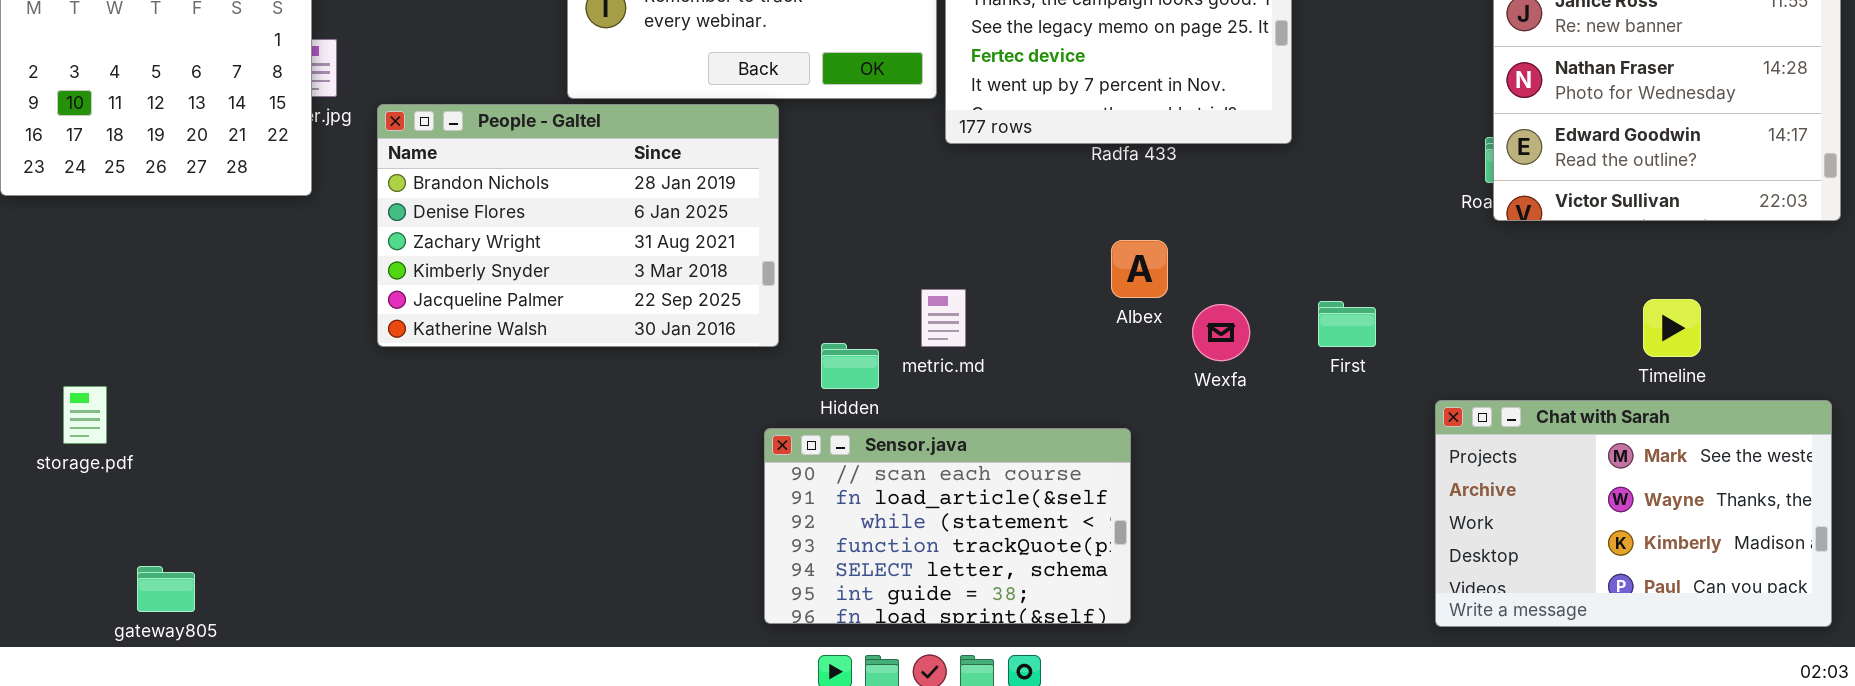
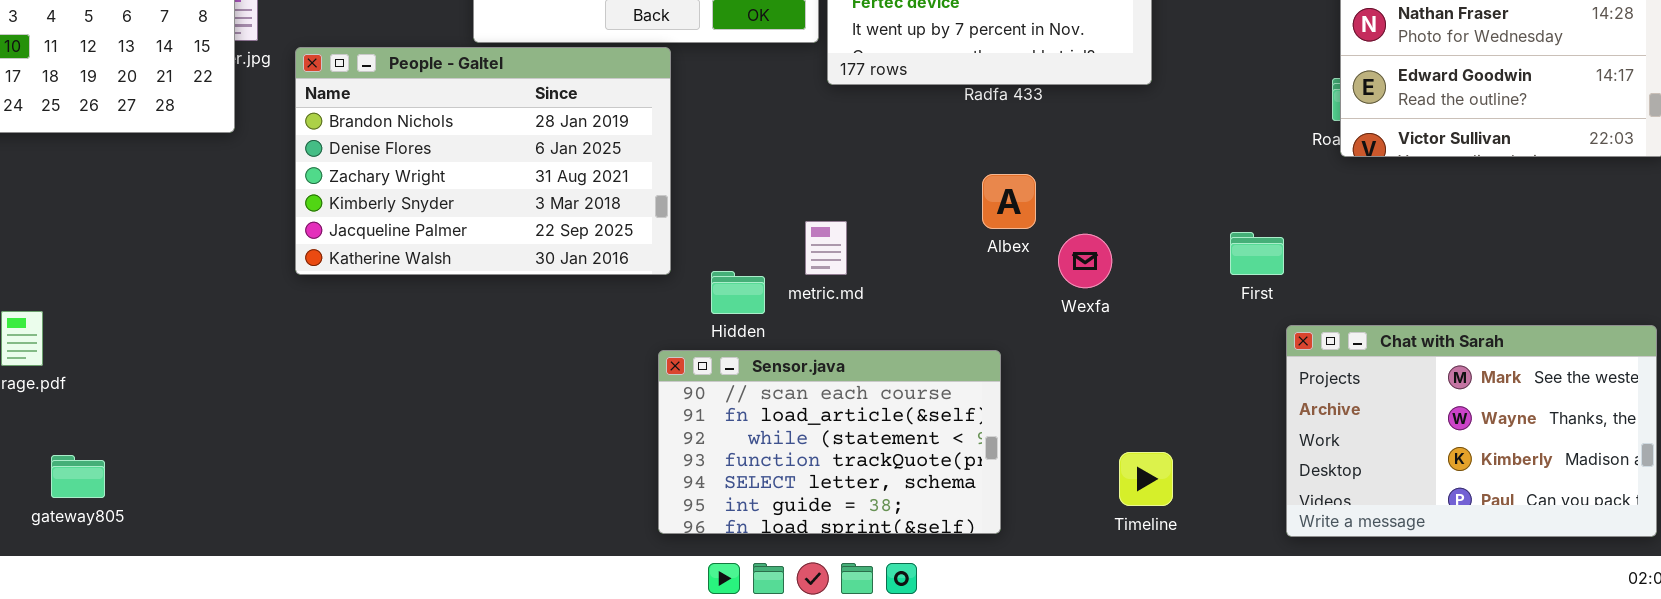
Timeline: [1643,299,1701,357] -> [1119,452,1173,506], moved
First: [1318,301,1376,347] -> [1230,232,1284,275], moved
gateway805: [137,566,195,612] -> [51,455,105,498], moved

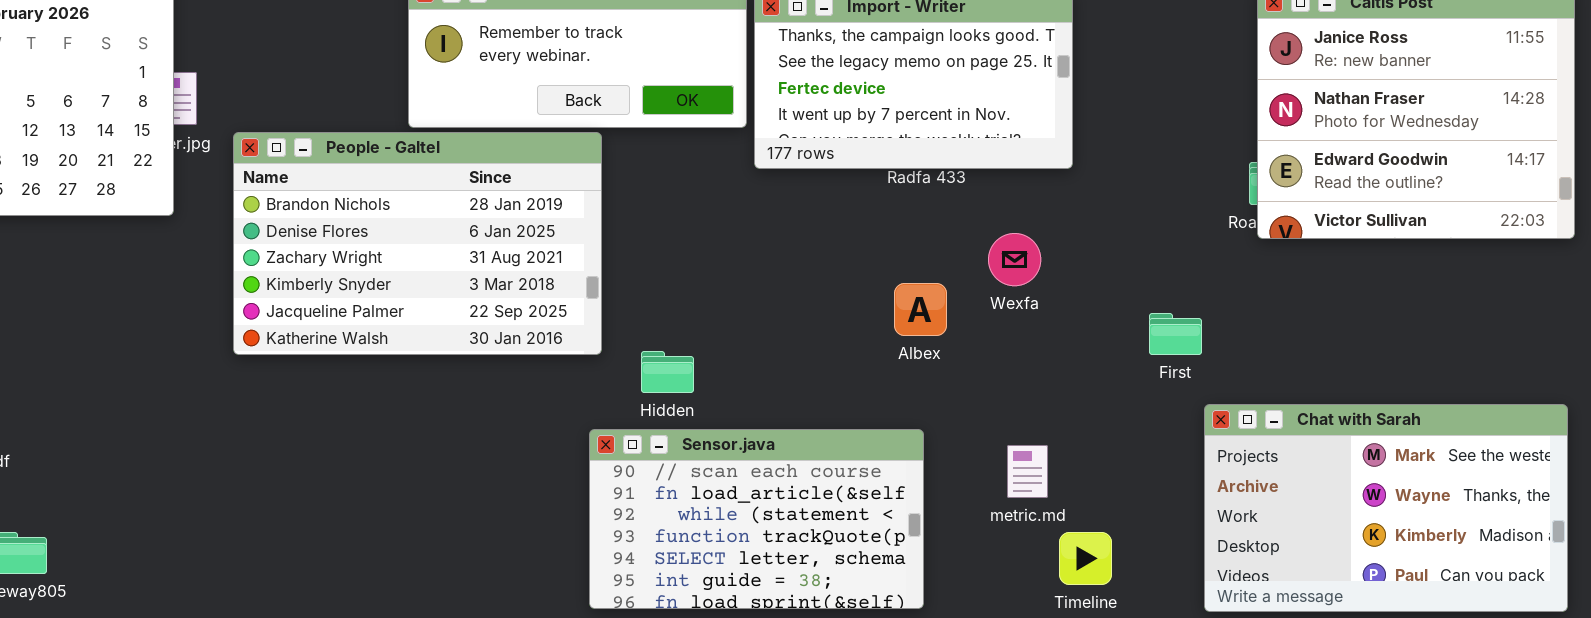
Albex: [982,174,1036,229] -> [894,283,947,336], moved
metric.md: [805,221,847,275] -> [1007,445,1048,498], moved
Wexfa: [1058,234,1112,288] -> [988,233,1041,286], moved
Timeline: [1119,452,1173,506] -> [1059,532,1112,585], moved

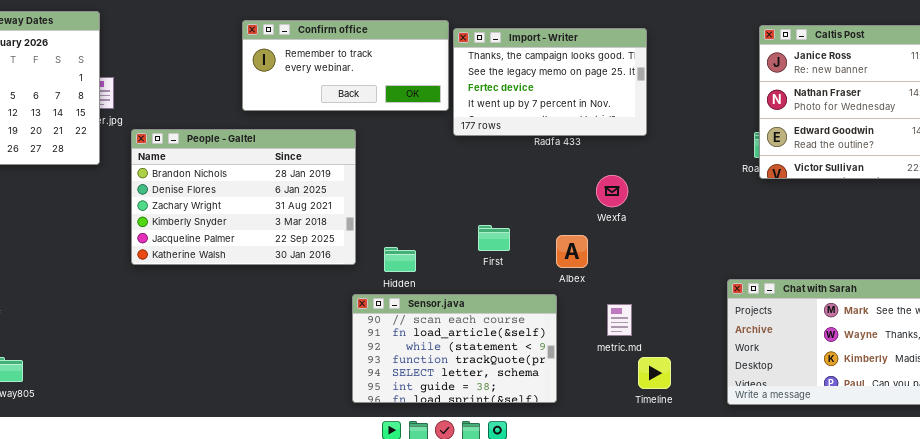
People - Galtel: [233,132,602,355] -> [131,129,356,265], moved
Albex: [894,283,947,336] -> [556,235,588,268], moved
First: [1149,313,1202,355] -> [478,225,510,251], moved

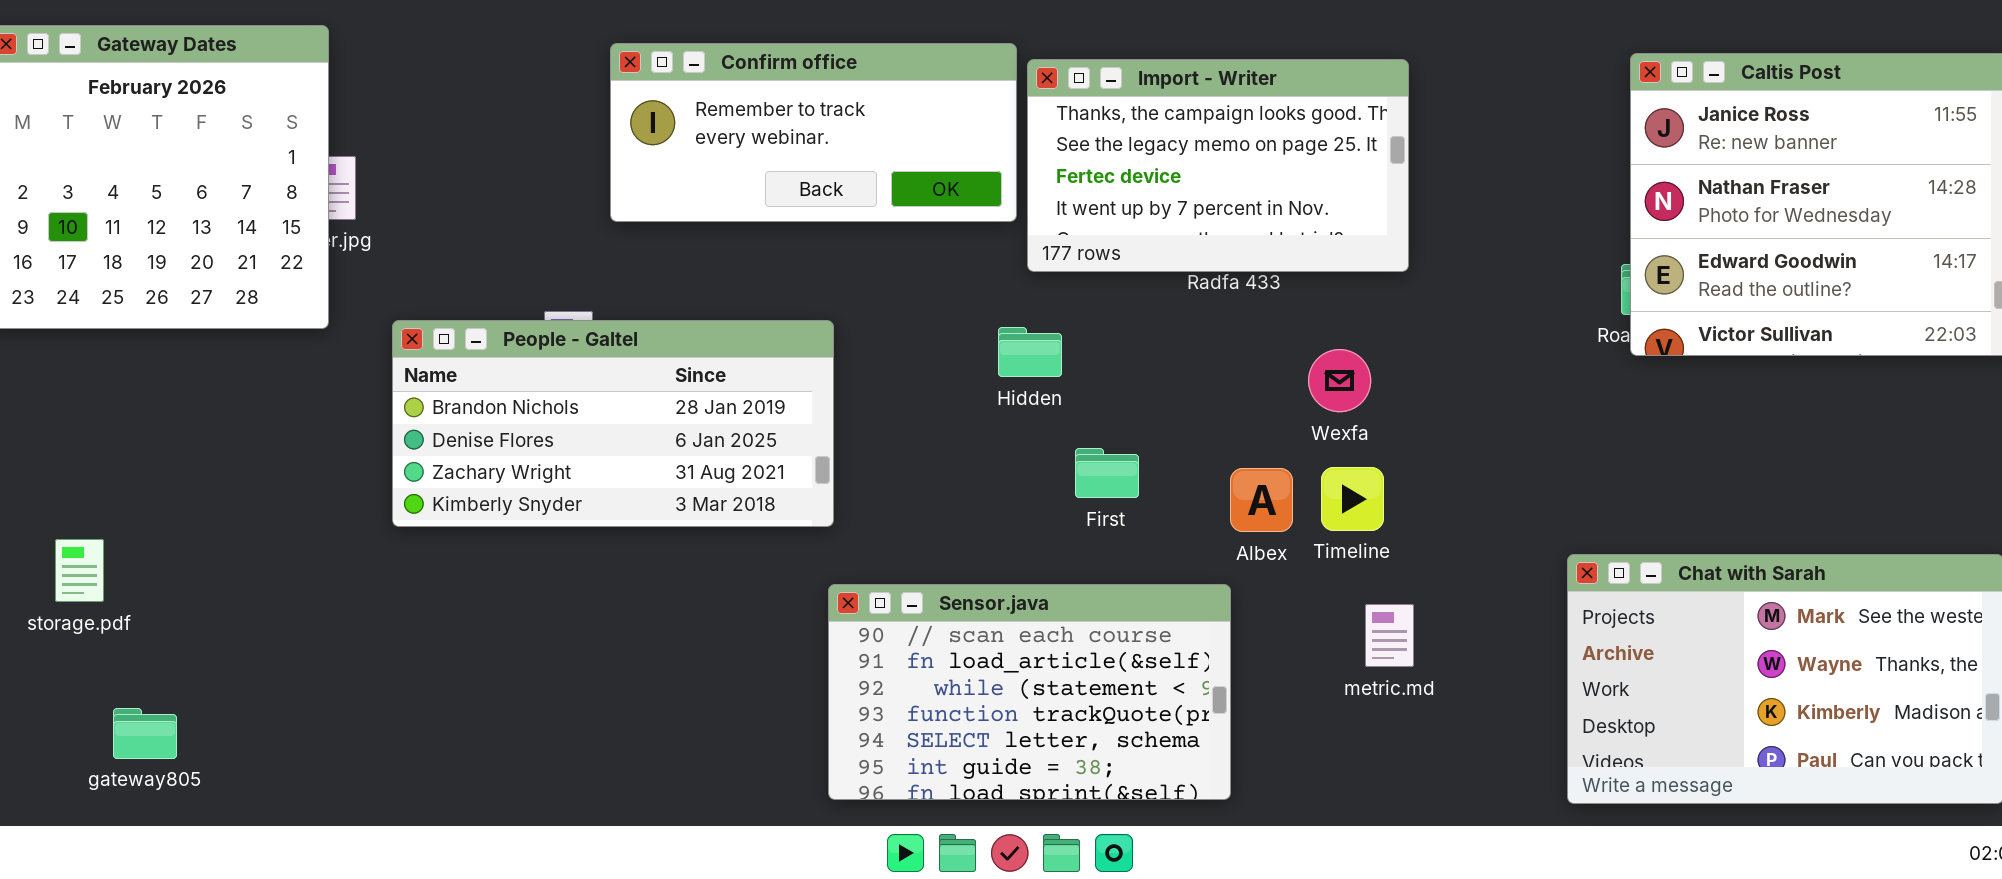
People - Galtel: [131,129,356,265] -> [392,320,834,527], resized
Hidden: [384,247,416,272] -> [998,327,1062,377], moved
metric.md: [607,304,632,336] -> [1365,604,1414,667], moved
Timeline: [638,357,671,389] -> [1321,467,1384,531], moved

